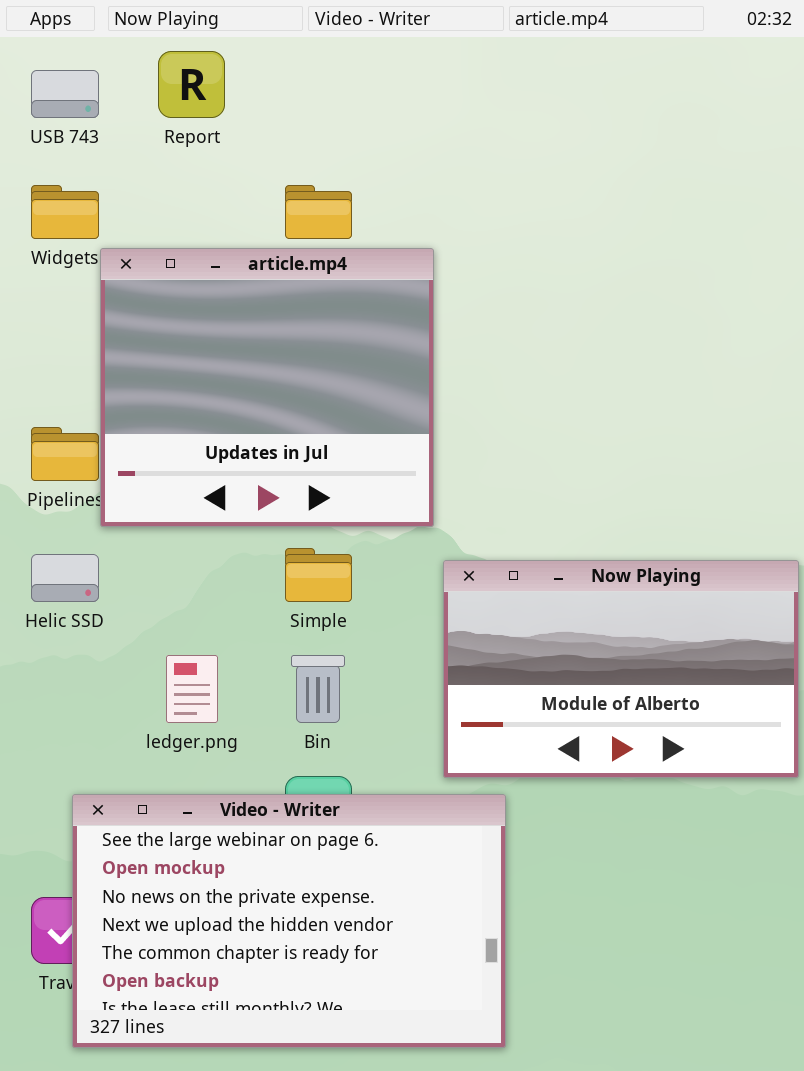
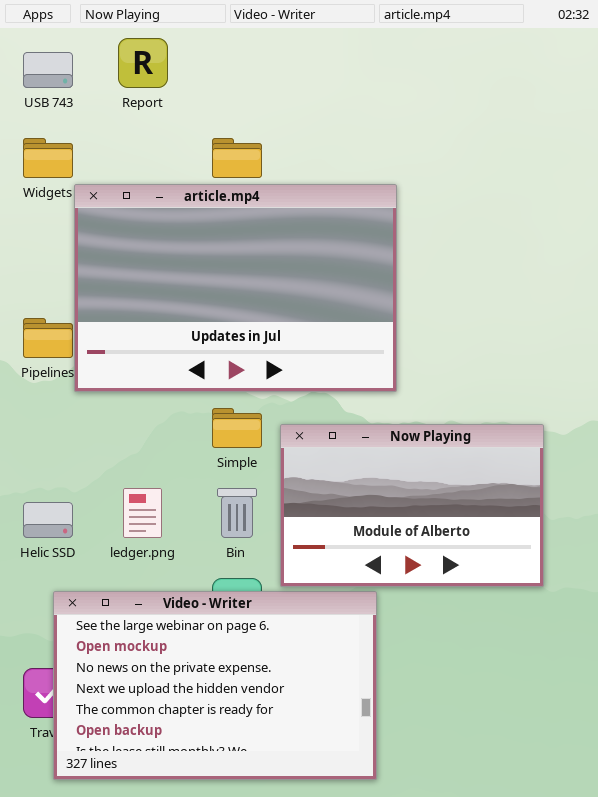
article.mp4: [100,248,434,527] -> [74,184,397,392], resized
Helic SSD: [31,554,99,602] -> [23,502,73,538], moved
Now Playing: [443,560,799,778] -> [280,424,544,587], moved

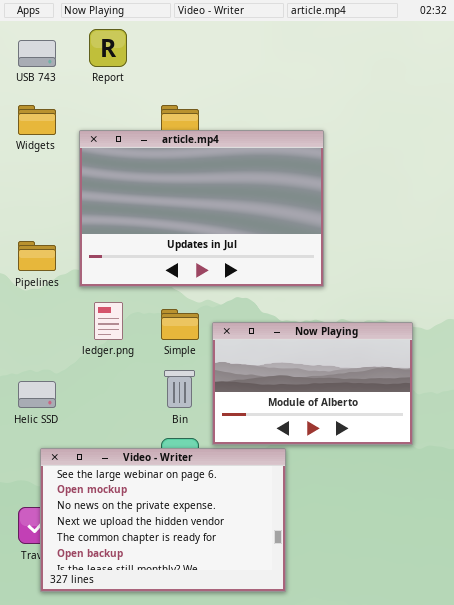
article.mp4: [74,184,397,392] -> [79,130,324,287], moved
ledger.png: [123,488,162,538] -> [94,302,123,340], moved

